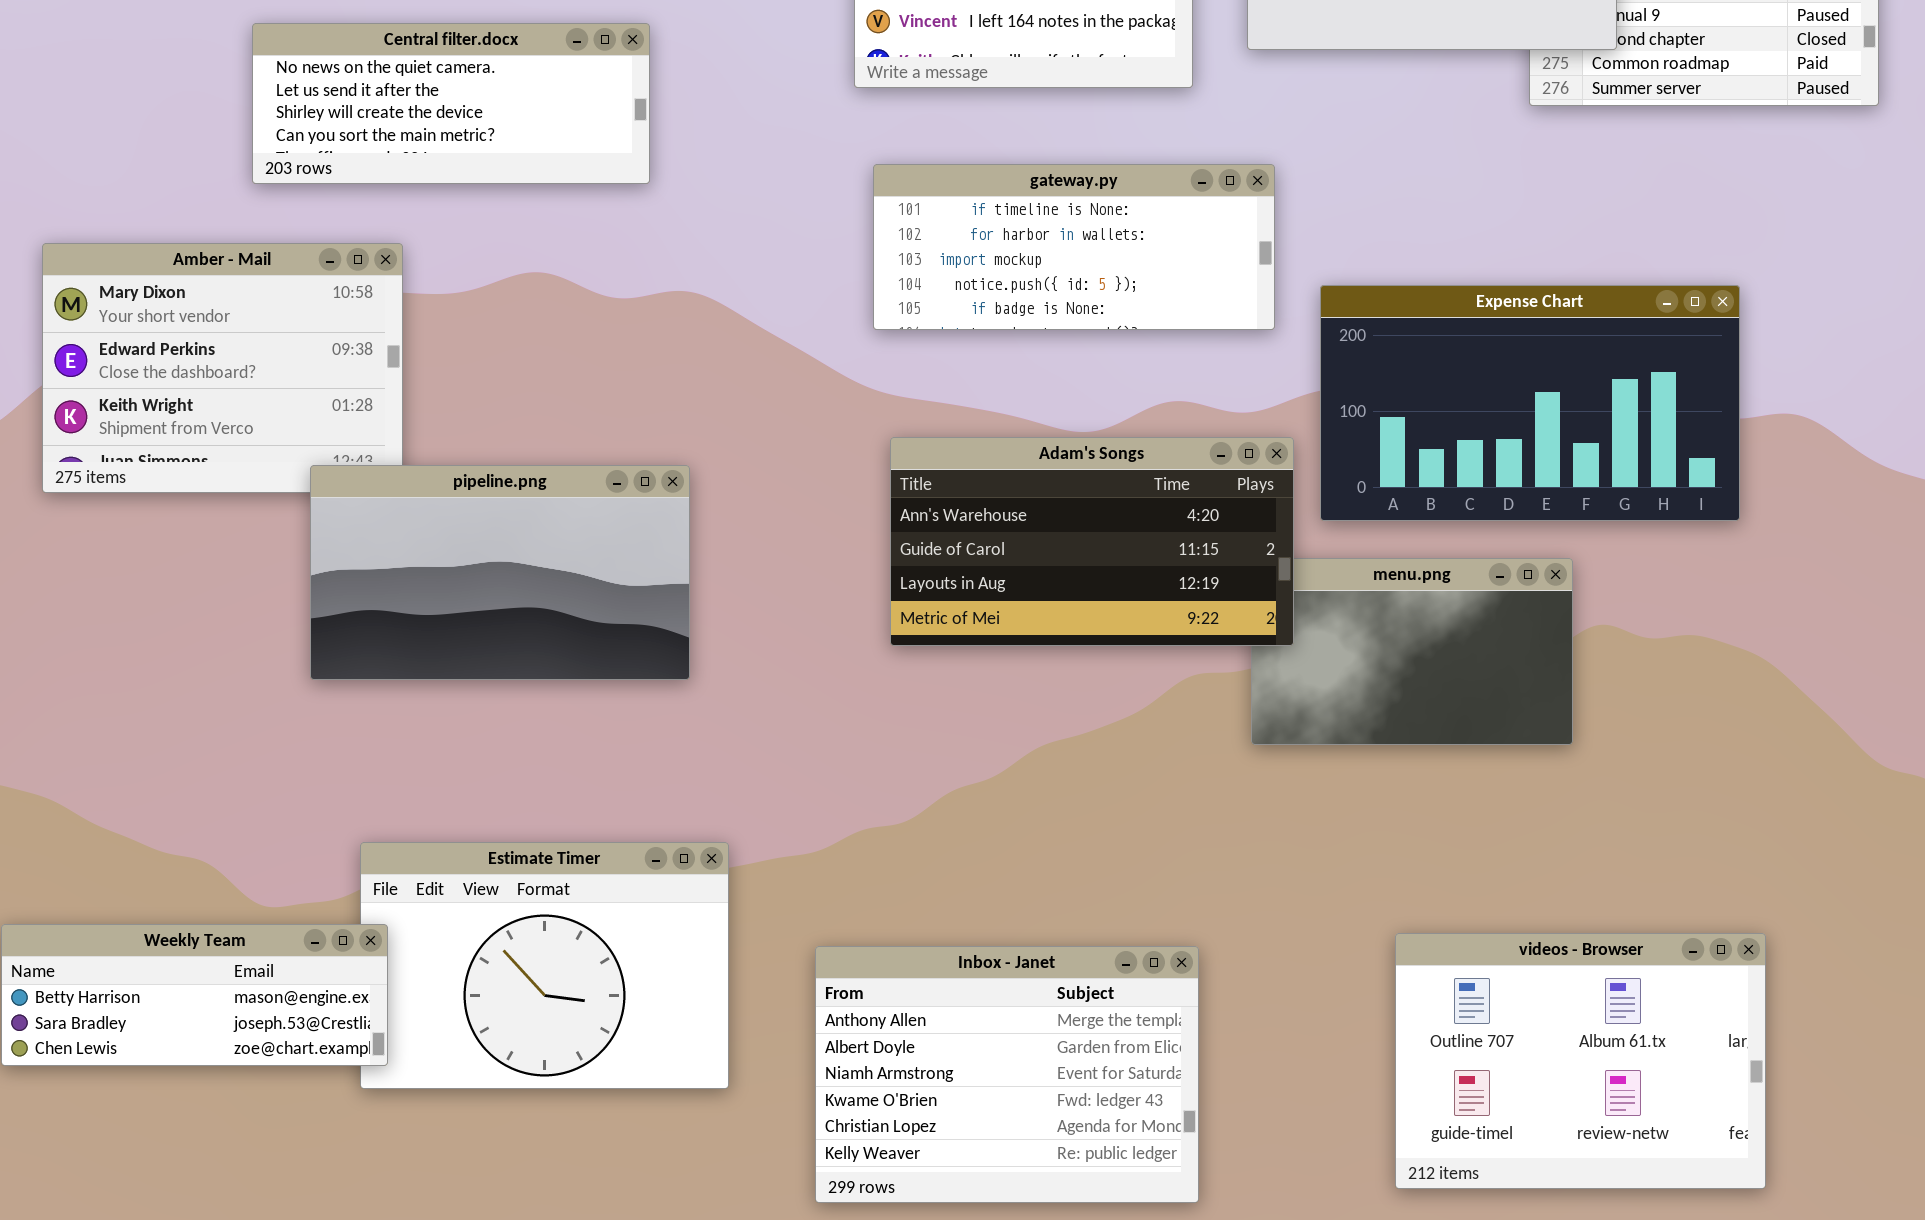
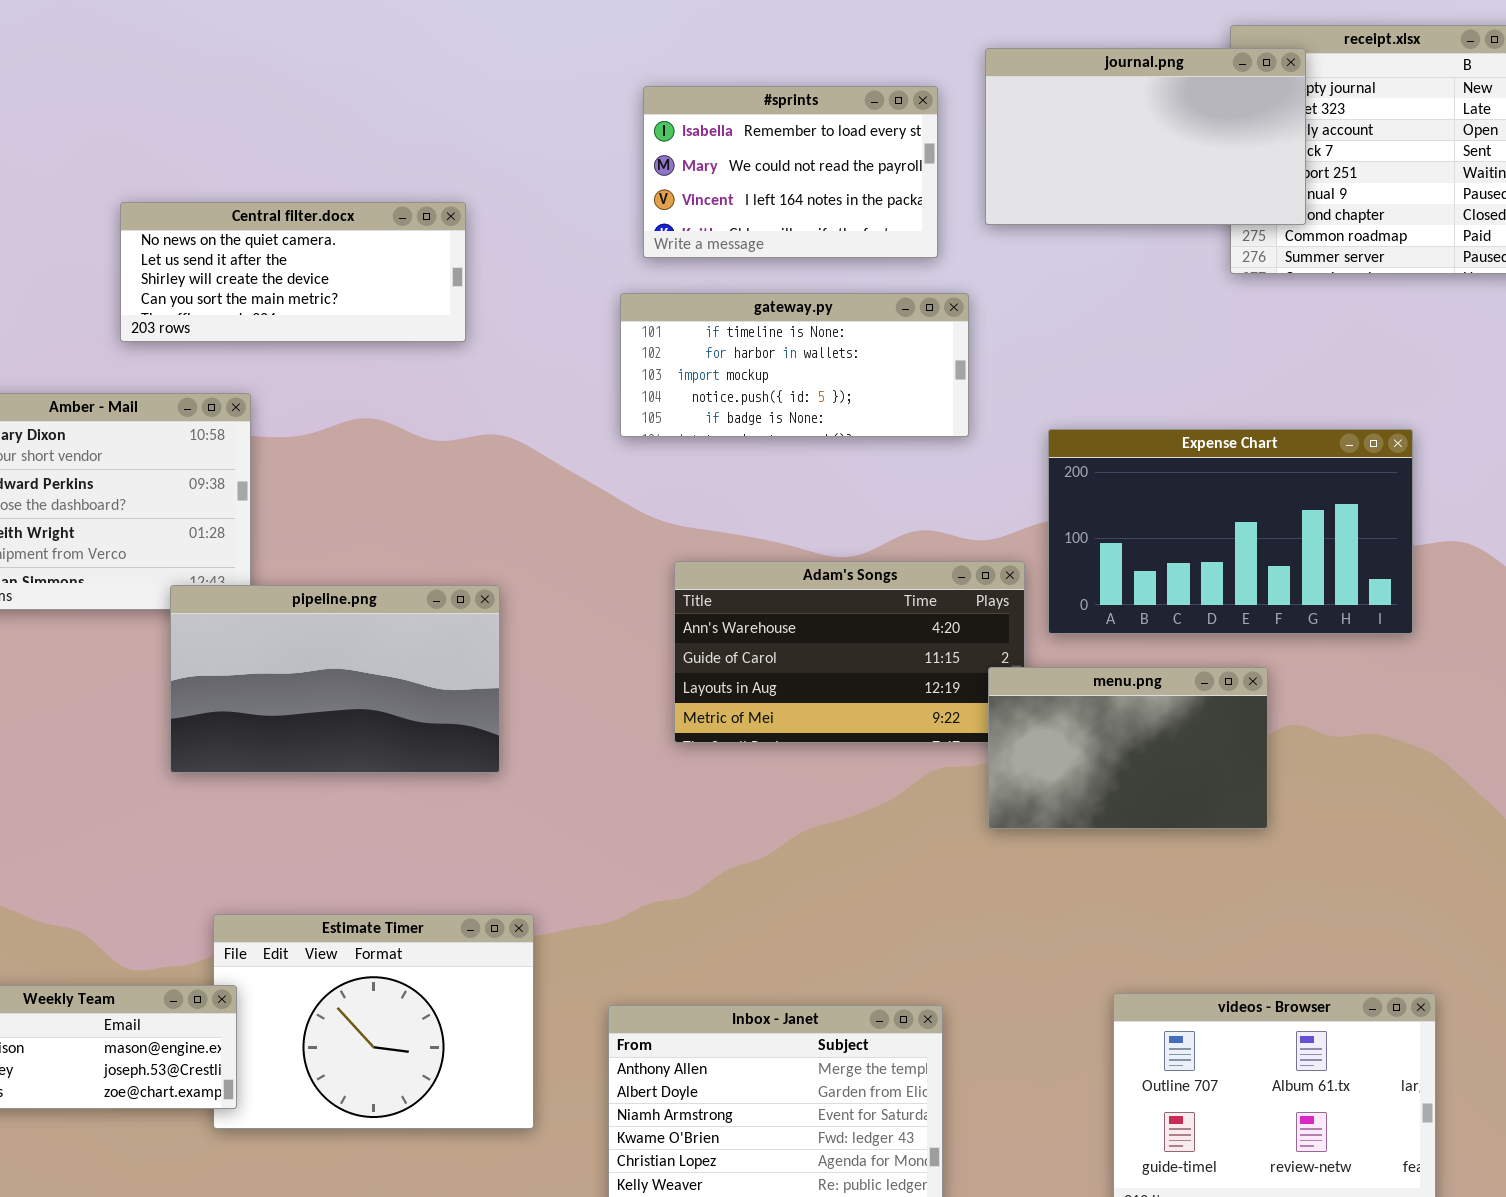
gateway.py: [873,164,1275,330] -> [620,293,969,437], moved
menu.png: [1251,558,1573,745] -> [988,667,1268,829], raised

